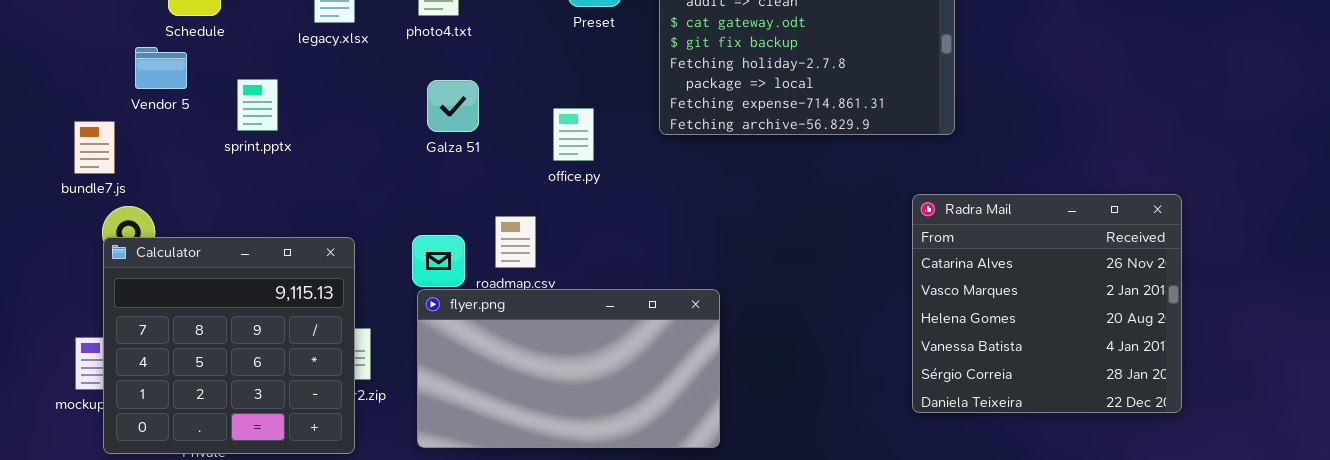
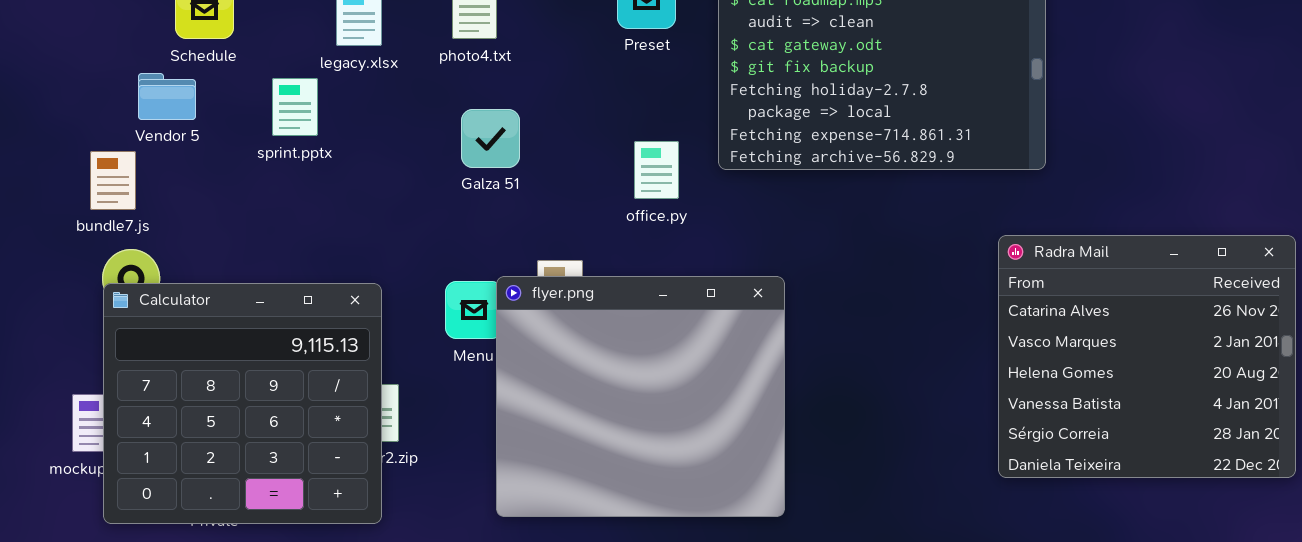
sprint.pptx: [237,79,278,131] -> [272,78,318,136], moved
office.py: [553,108,594,161] -> [634,141,679,199], moved
bundle7.js: [74,121,115,174] -> [90,151,136,210], moved
flyer.png: [417,289,720,448] -> [496,276,785,517], resized

